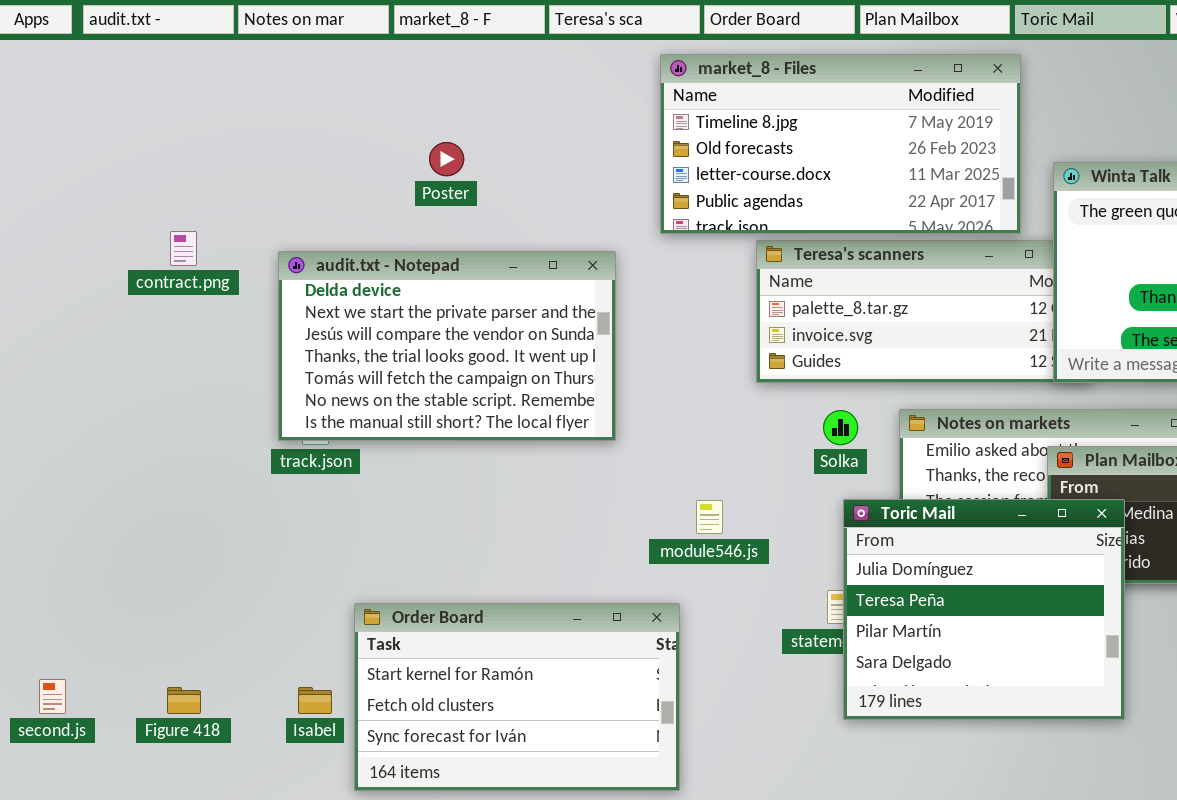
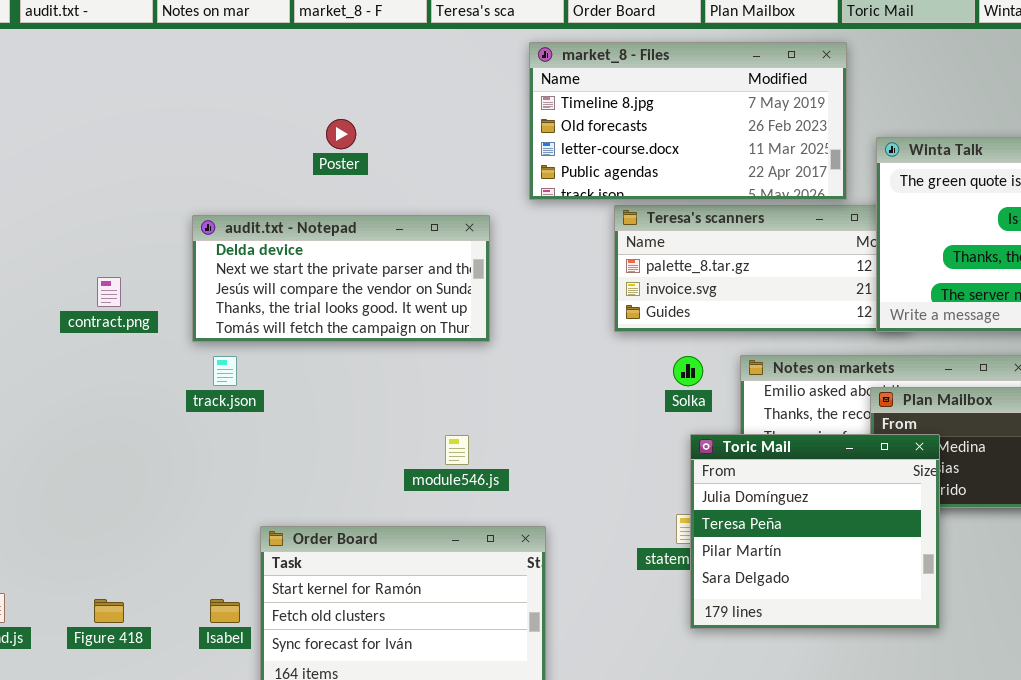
contract.png: [170,231,197,266] -> [97,277,121,307], moved
audit.txt - Notepad: [278,251,616,441] -> [192,215,490,342], resized
module546.js: [696,500,723,534] -> [445,435,469,465], moved

